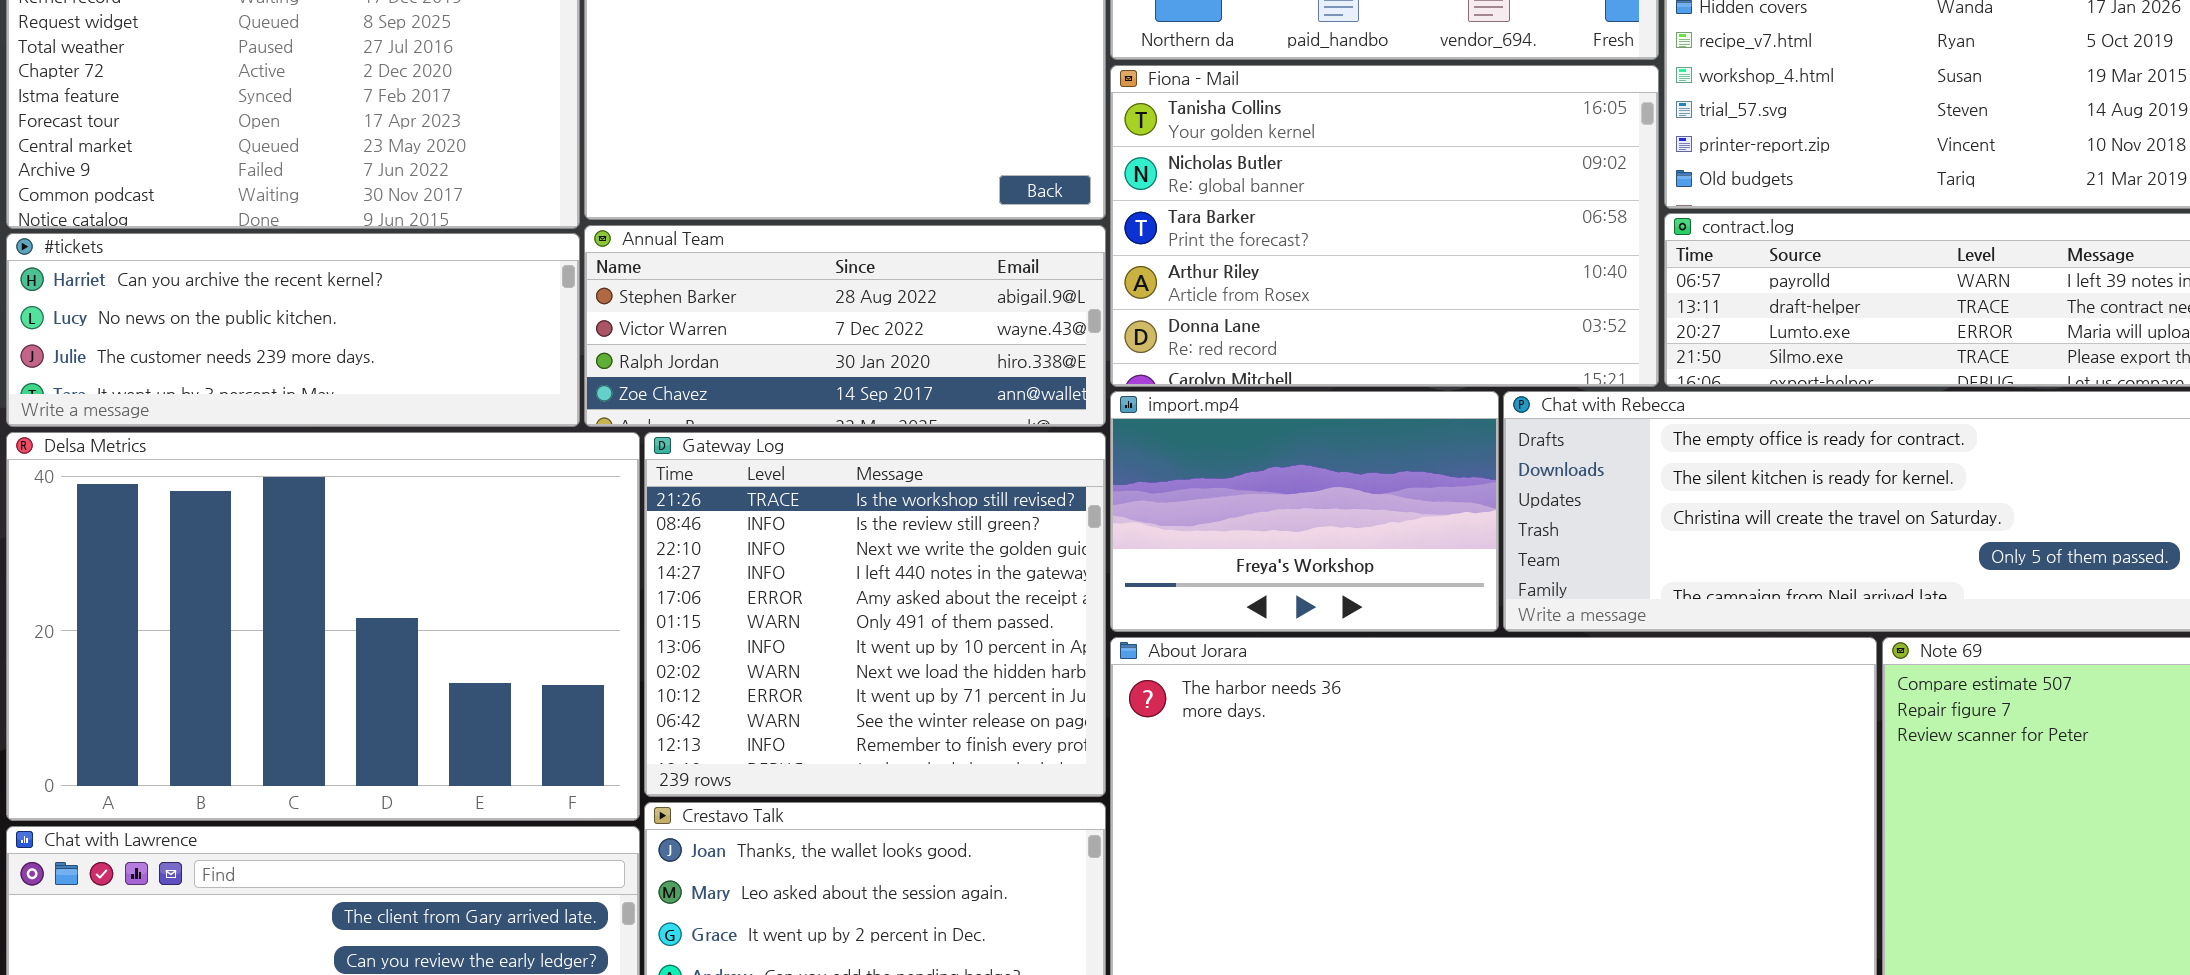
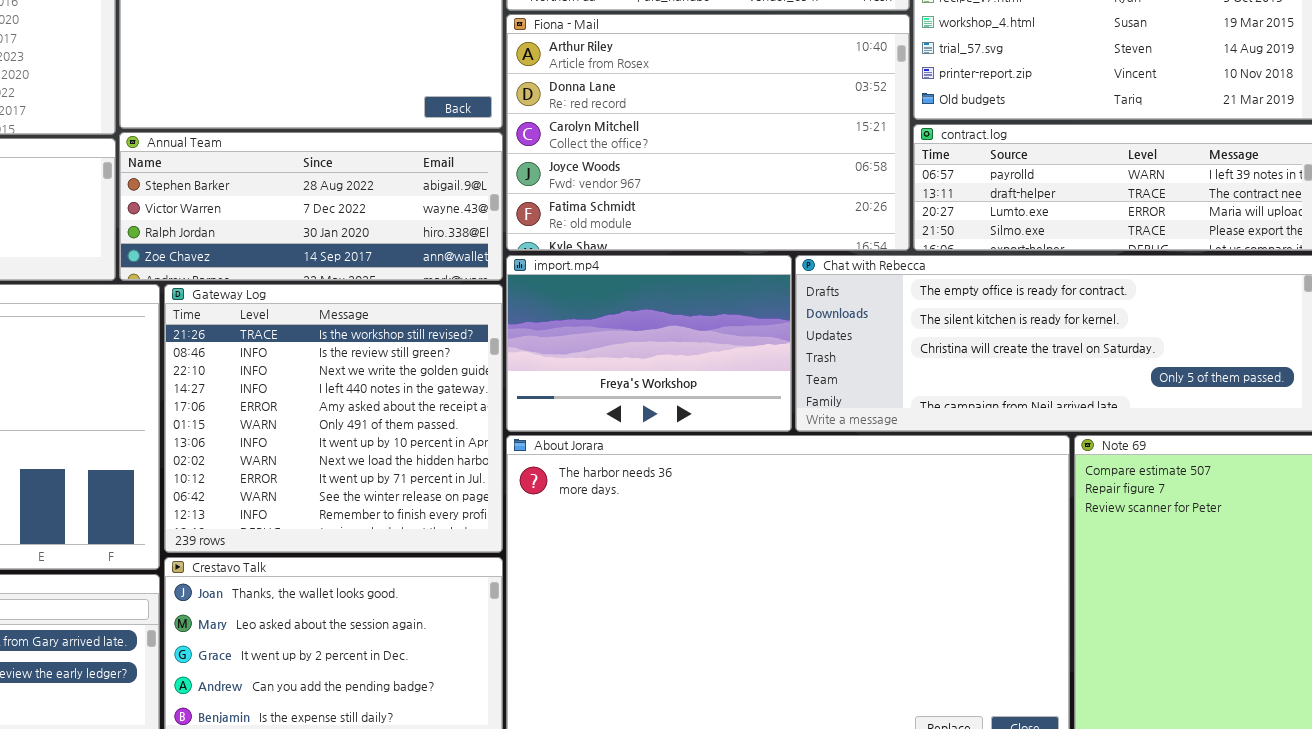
Fiona - Mail: [1110,65,1659,387] -> [506,14,910,251], scrolled down 3 rows

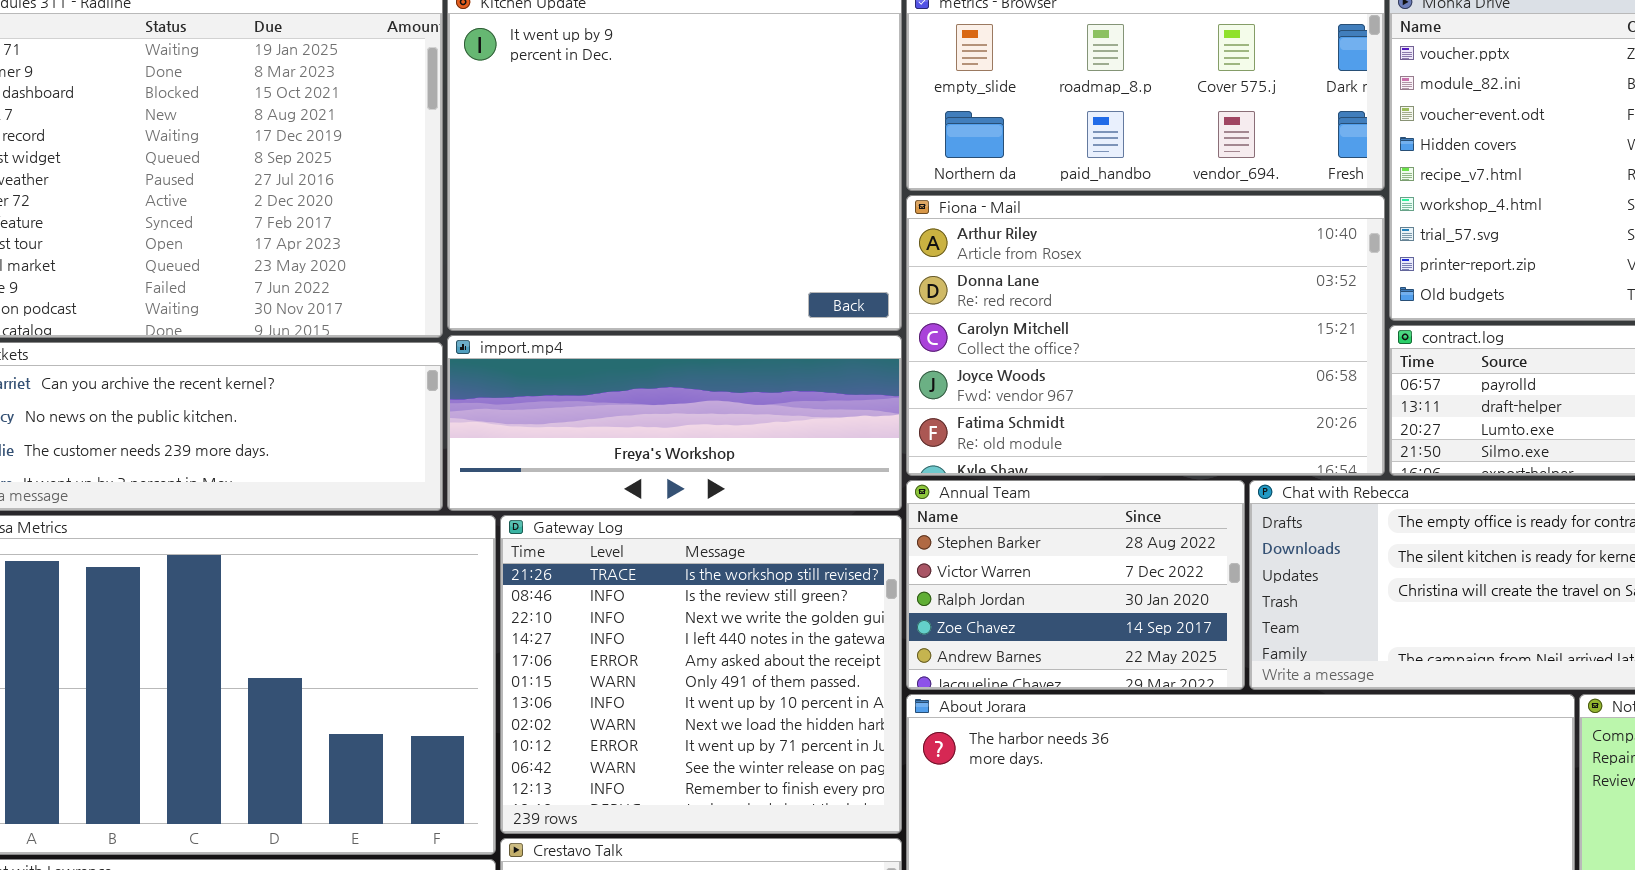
Annual Team: [119,132,503,281] -> [906,480,1245,690], moved, resized
import.mp4: [506,255,792,432] -> [447,335,902,511], moved, resized

